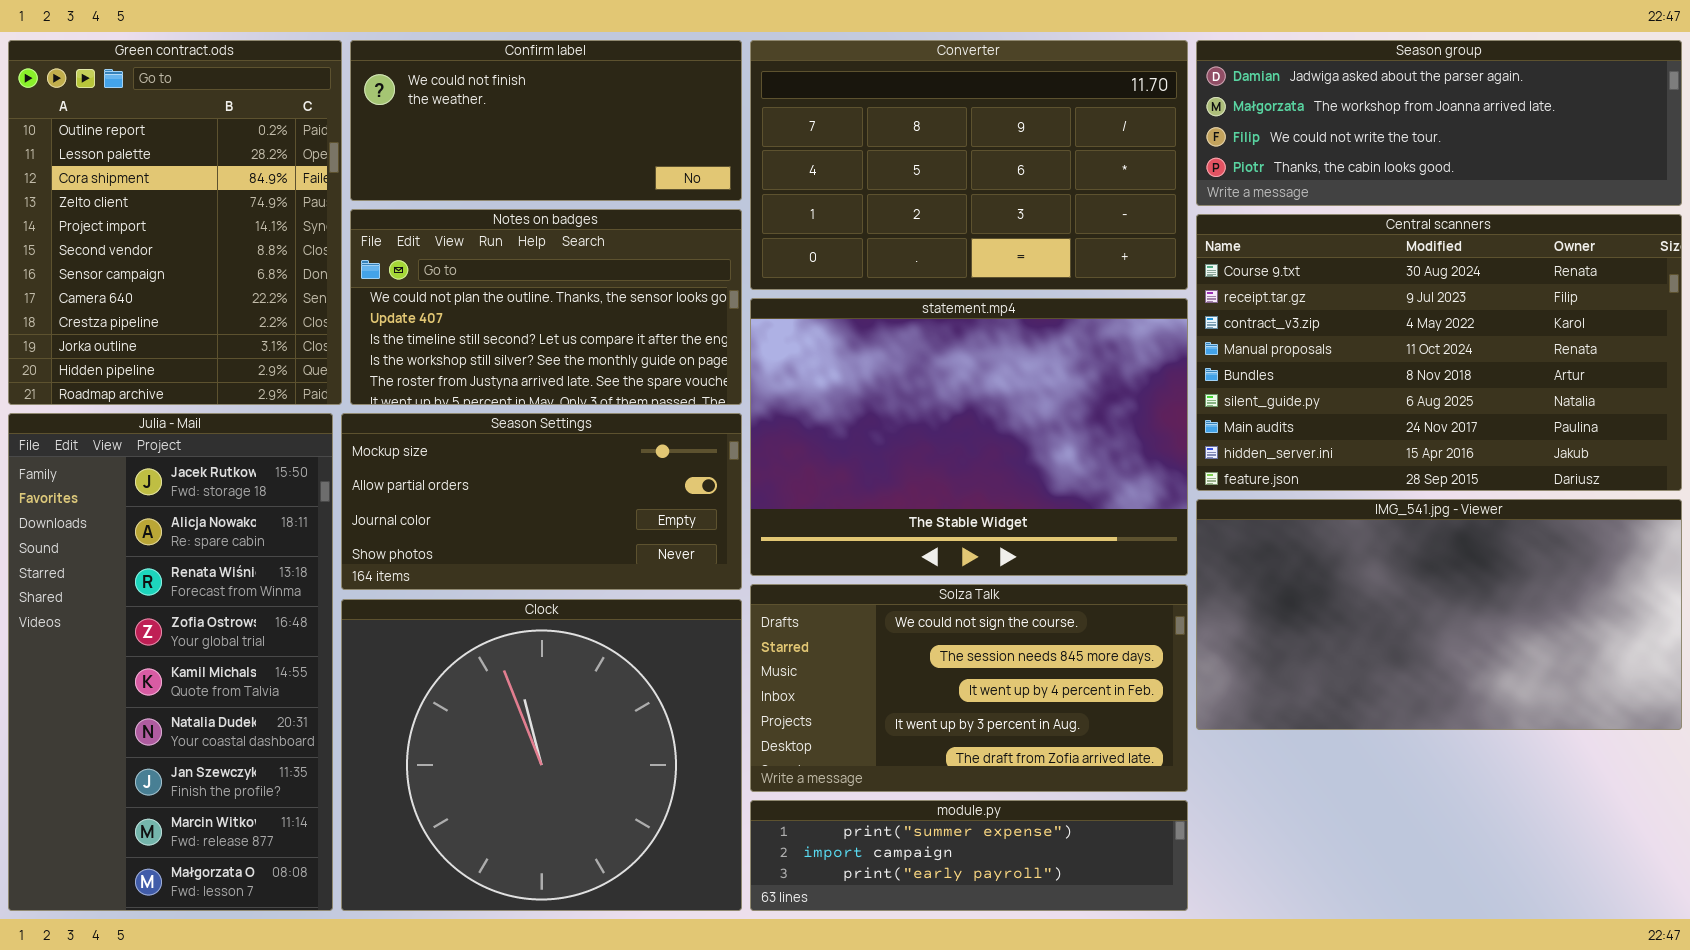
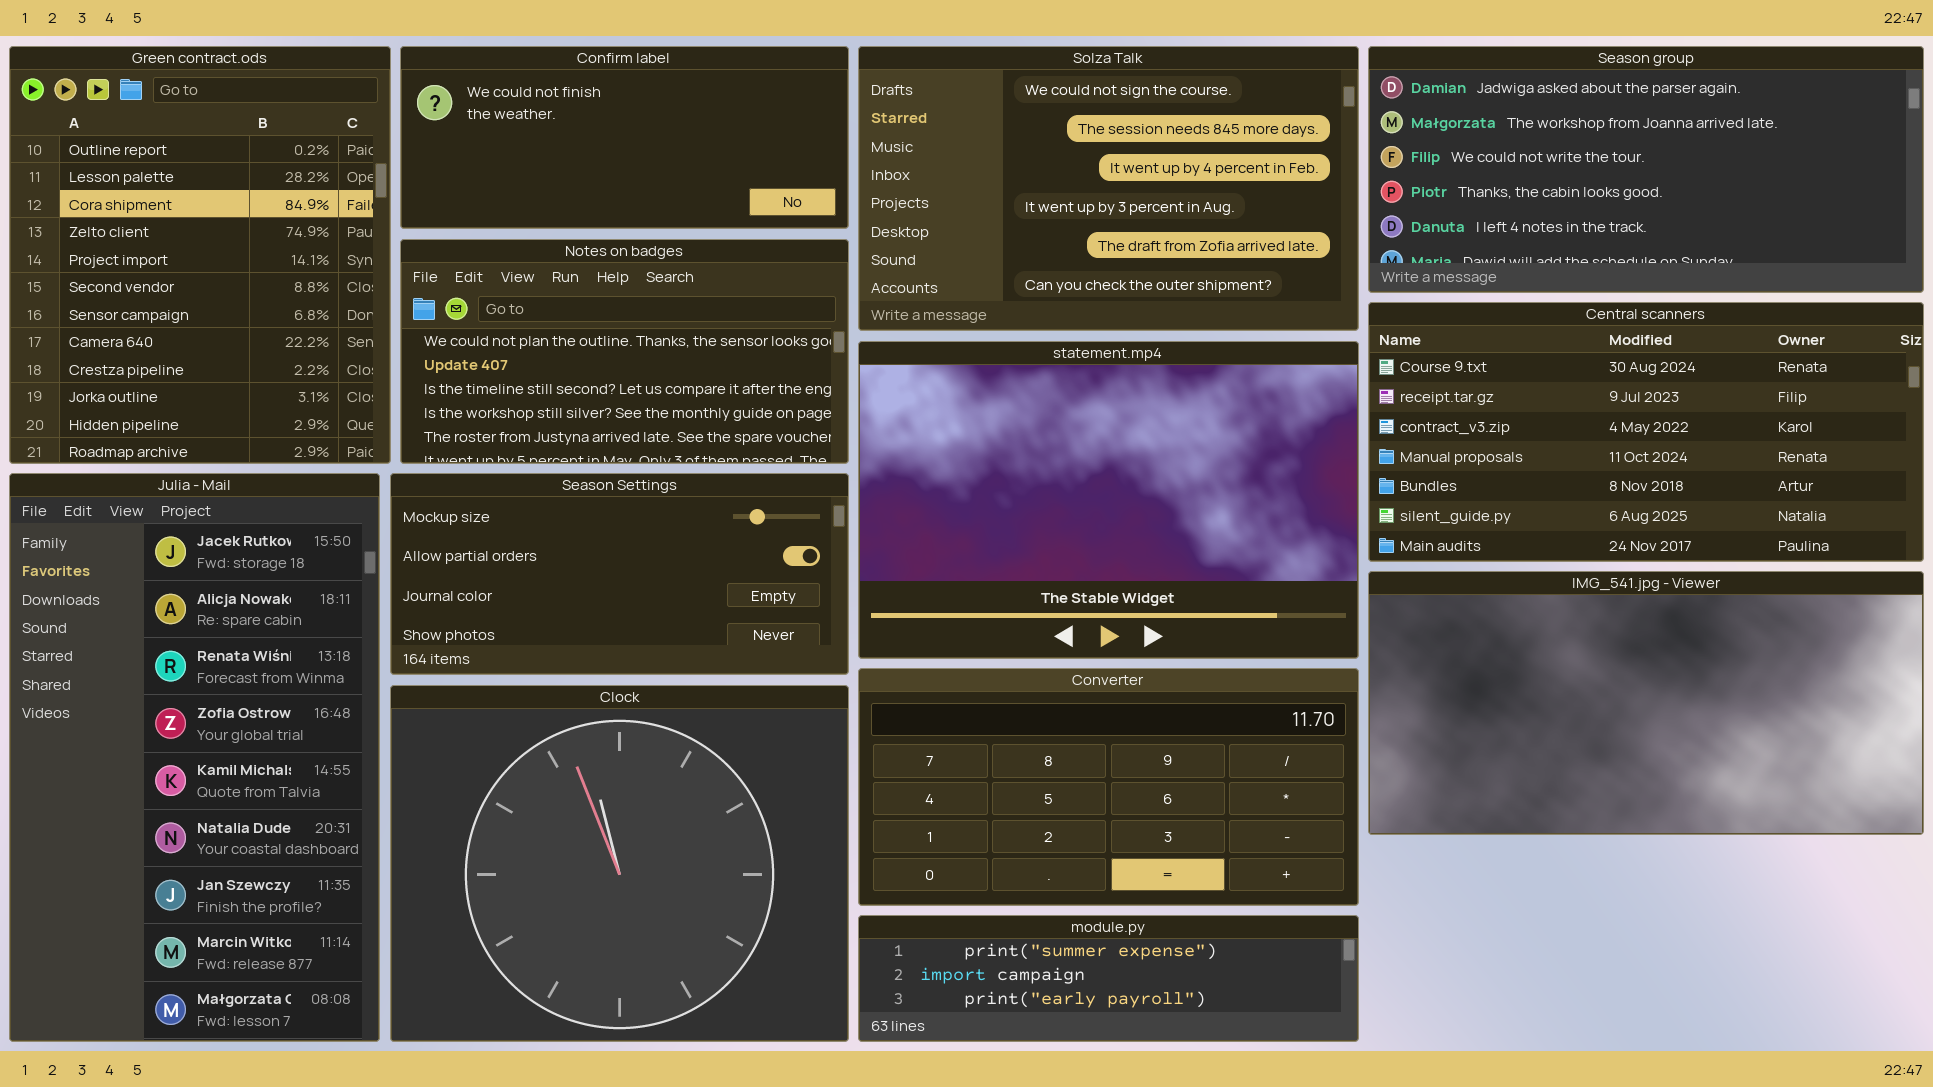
Converter: [750,40,1188,290] -> [858,668,1359,906], moved, resized
Season group: [1196,40,1682,206] -> [1368,46,1924,293], resized
Central scanners: [1196,214,1682,491] -> [1368,302,1924,562], resized
Solza Talk: [750,584,1188,792] -> [858,46,1359,331], moved, resized

